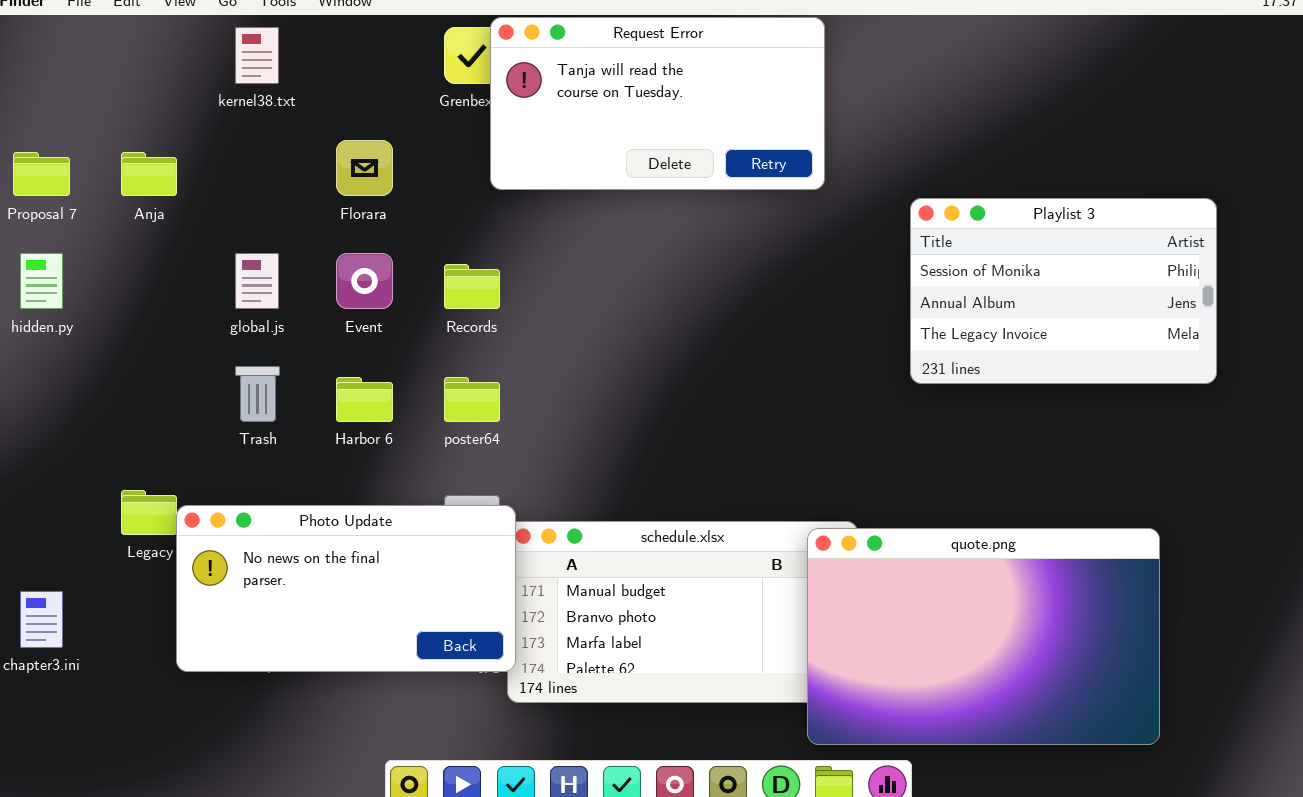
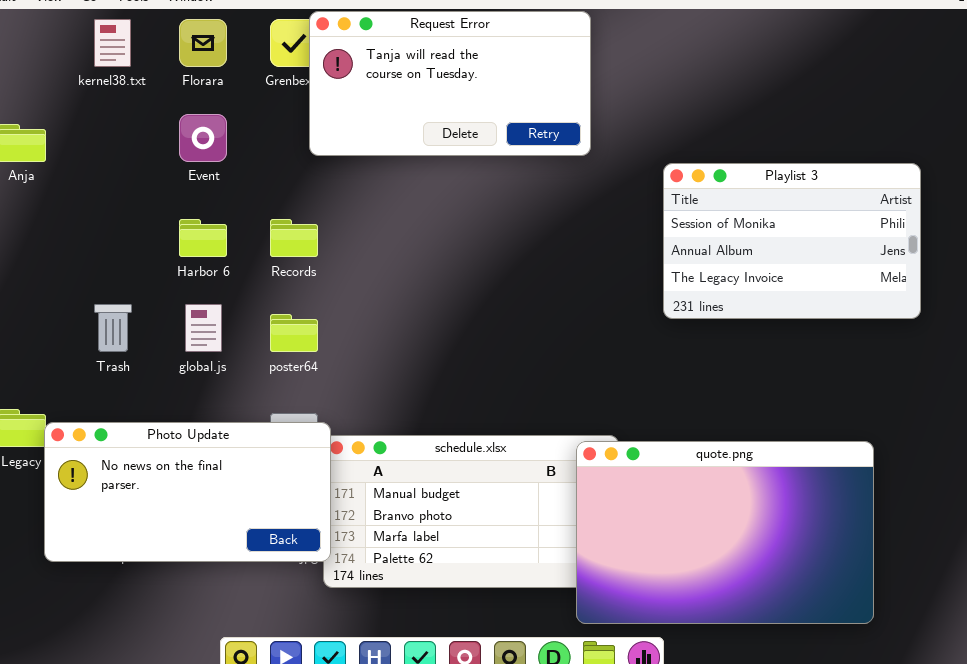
Florara: [336,140,393,196] -> [179,19,227,67], moved
global.js: [235,253,279,309] -> [185,304,222,352], moved
Event: [336,253,393,309] -> [179,114,227,162], moved
Harbor 6: [336,377,393,422] -> [179,219,227,257], moved

